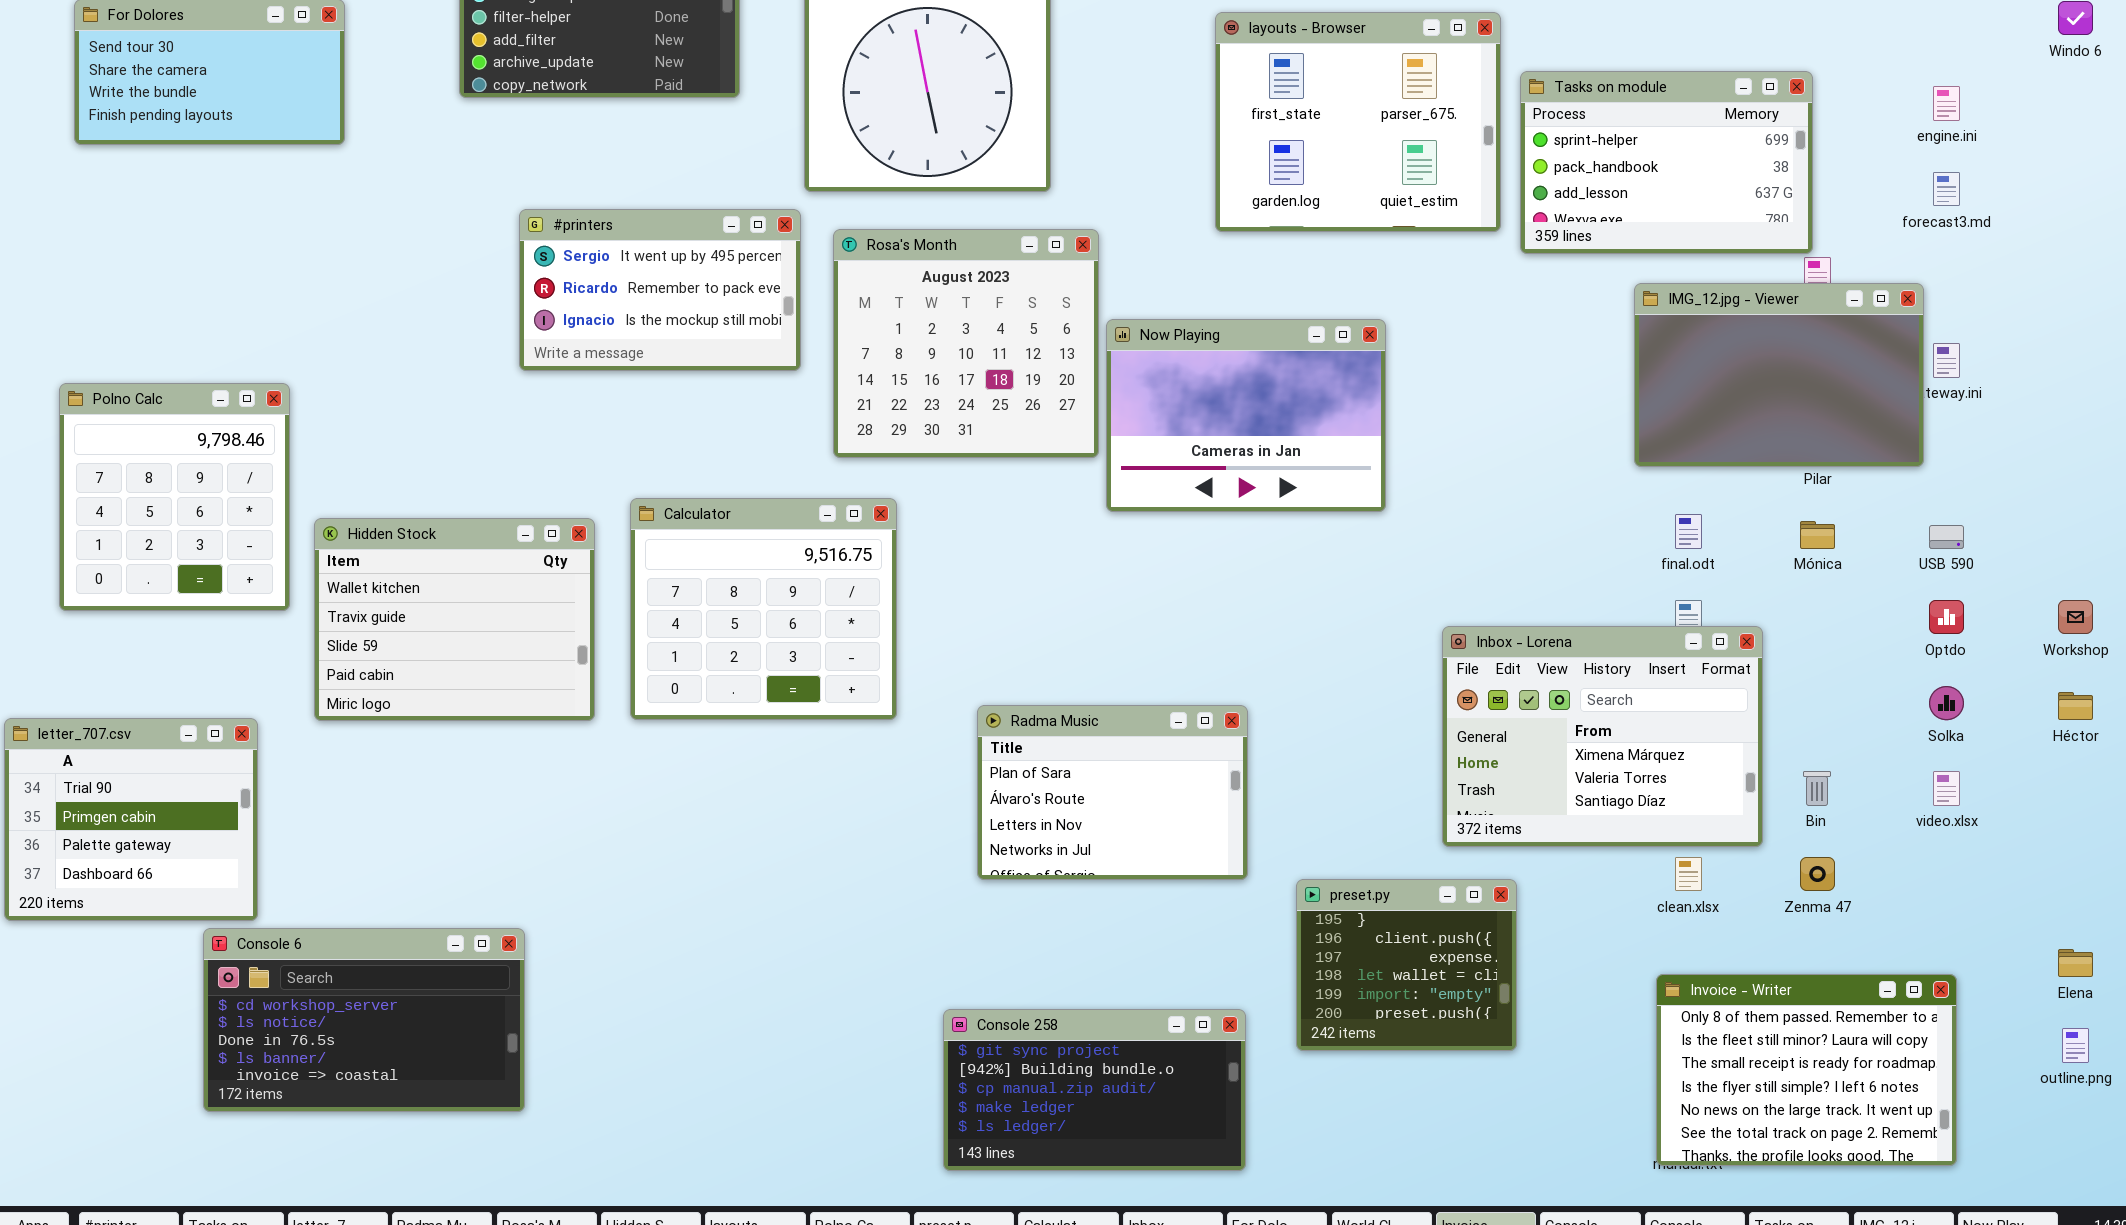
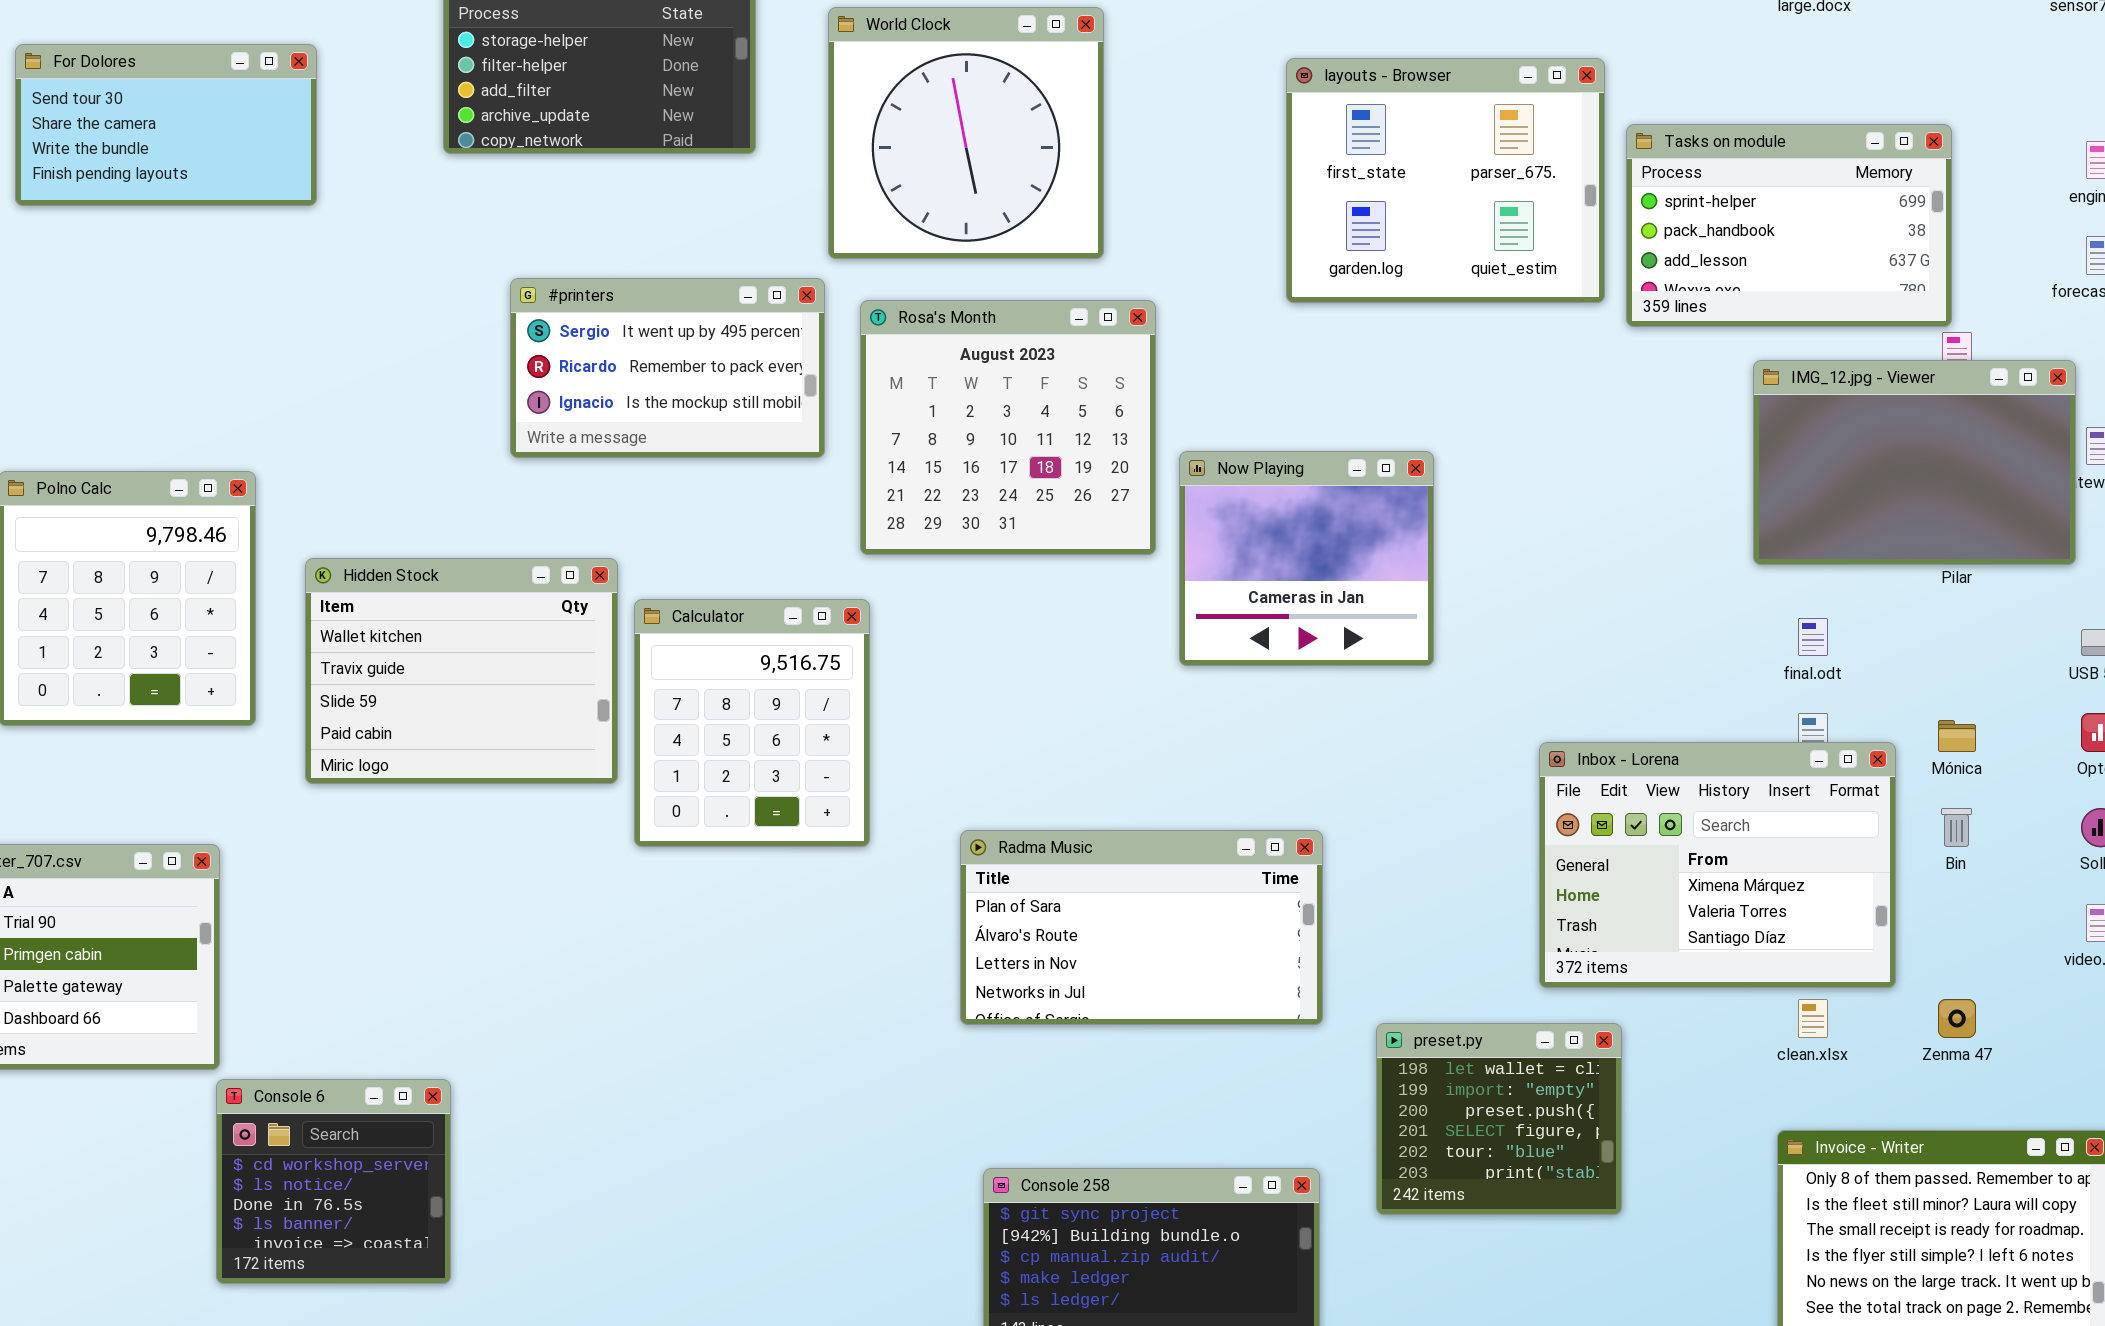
Now Playing: [1106,319,1386,512] -> [1179,451,1434,666], moved, resized
Calculator: [630,498,897,720] -> [634,599,870,847], resized
Hidden Stock: [314,518,595,721] -> [305,558,618,784], moved
Mónica: [1800,521,1835,549] -> [1938,720,1976,752], moved
Radma Music: [977,705,1248,880] -> [960,830,1323,1025], resized
Bin: [1803,771,1831,806] -> [1941,808,1972,847], moved
preset.py: [1296,879,1517,1051] -> [1376,1023,1622,1215], scrolled down 3 rows
Console 6: [203,928,525,1112] -> [216,1079,451,1284], moved, resized

